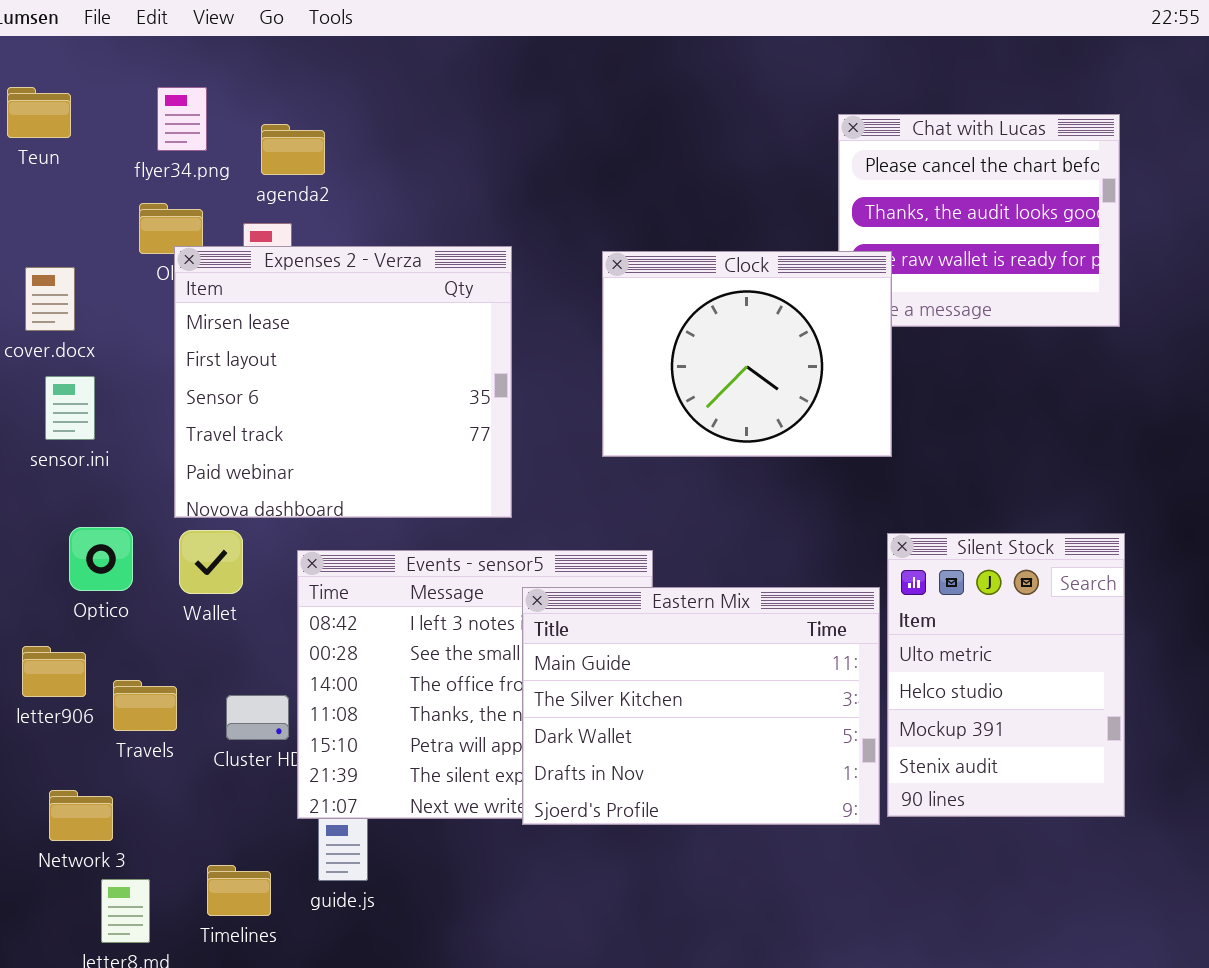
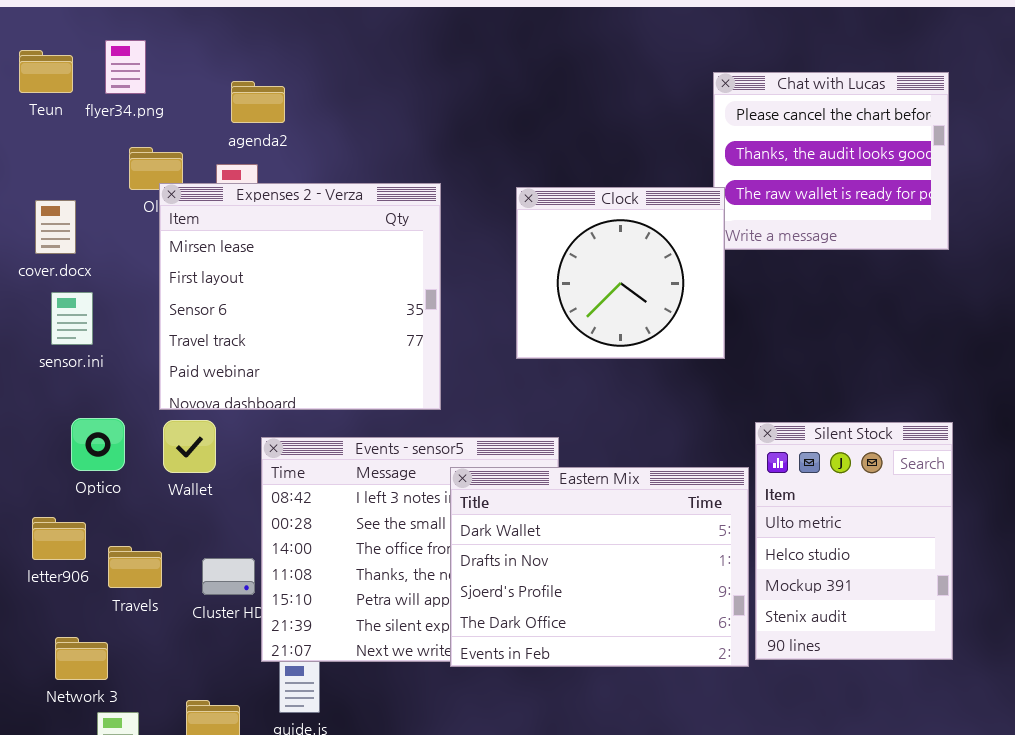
flyer34.png: [157,87,207,151] -> [105,40,146,94], moved
Clock: [602,251,892,457] -> [516,187,725,359], resized
Eastern Mix: [522,587,880,825] -> [450,467,749,667], scrolled down 2 rows

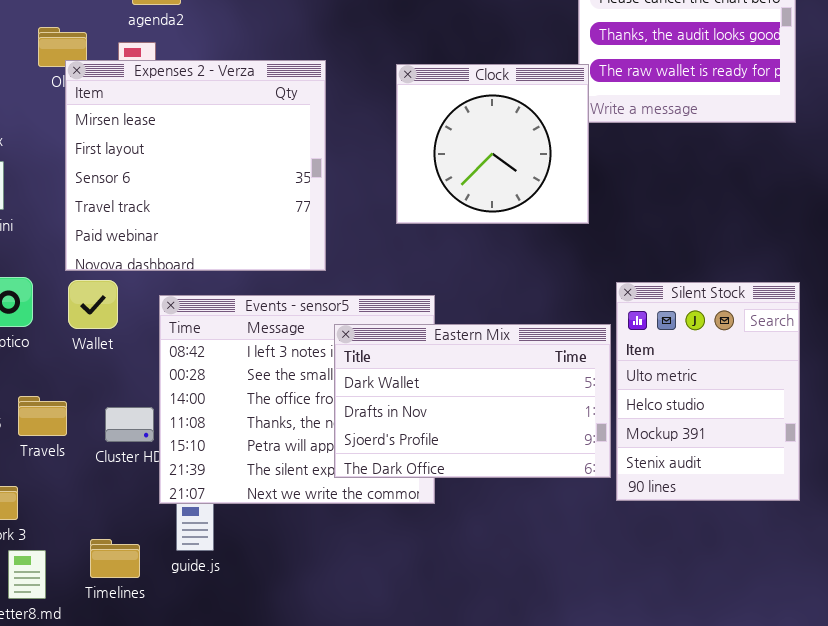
Eastern Mix: [450,467,749,667] -> [334,324,611,478], resized

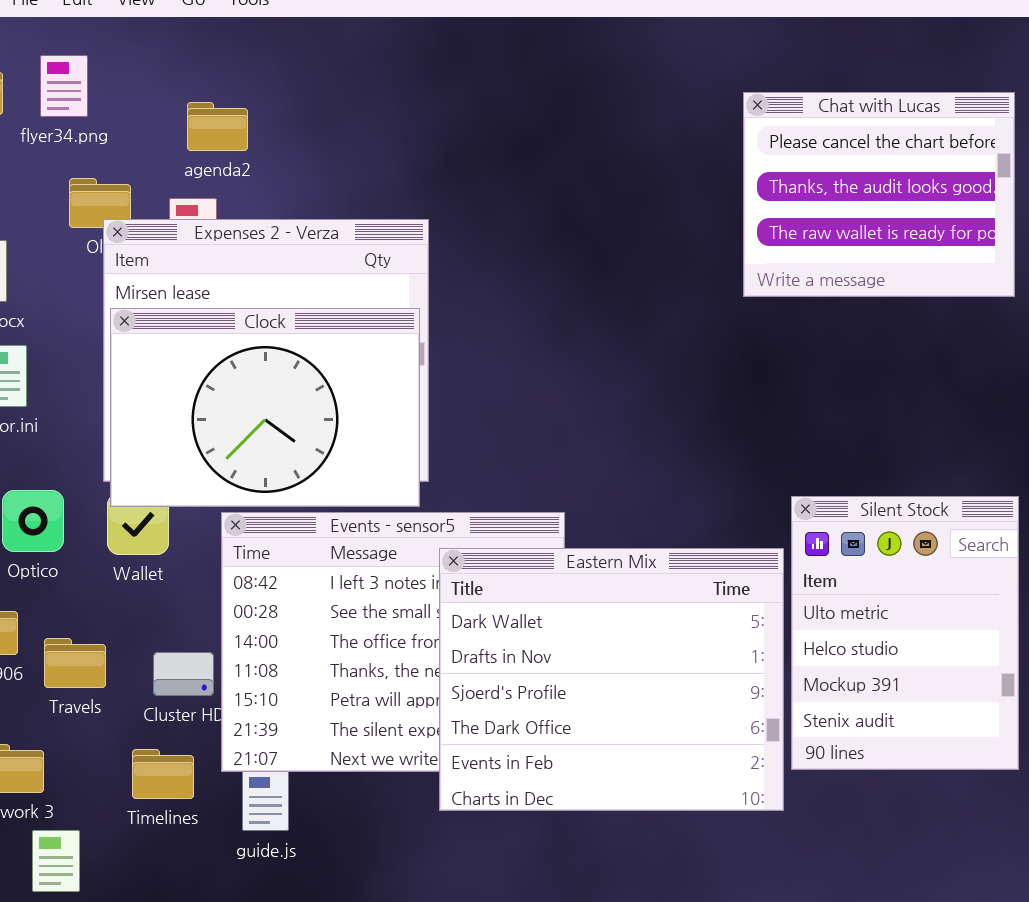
Clock: [396,64,589,224] -> [110,308,420,507], moved, resized
Eastern Mix: [334,324,611,478] -> [439,548,784,811], resized
Timelines: [90,539,140,578] -> [132,749,194,799], moved

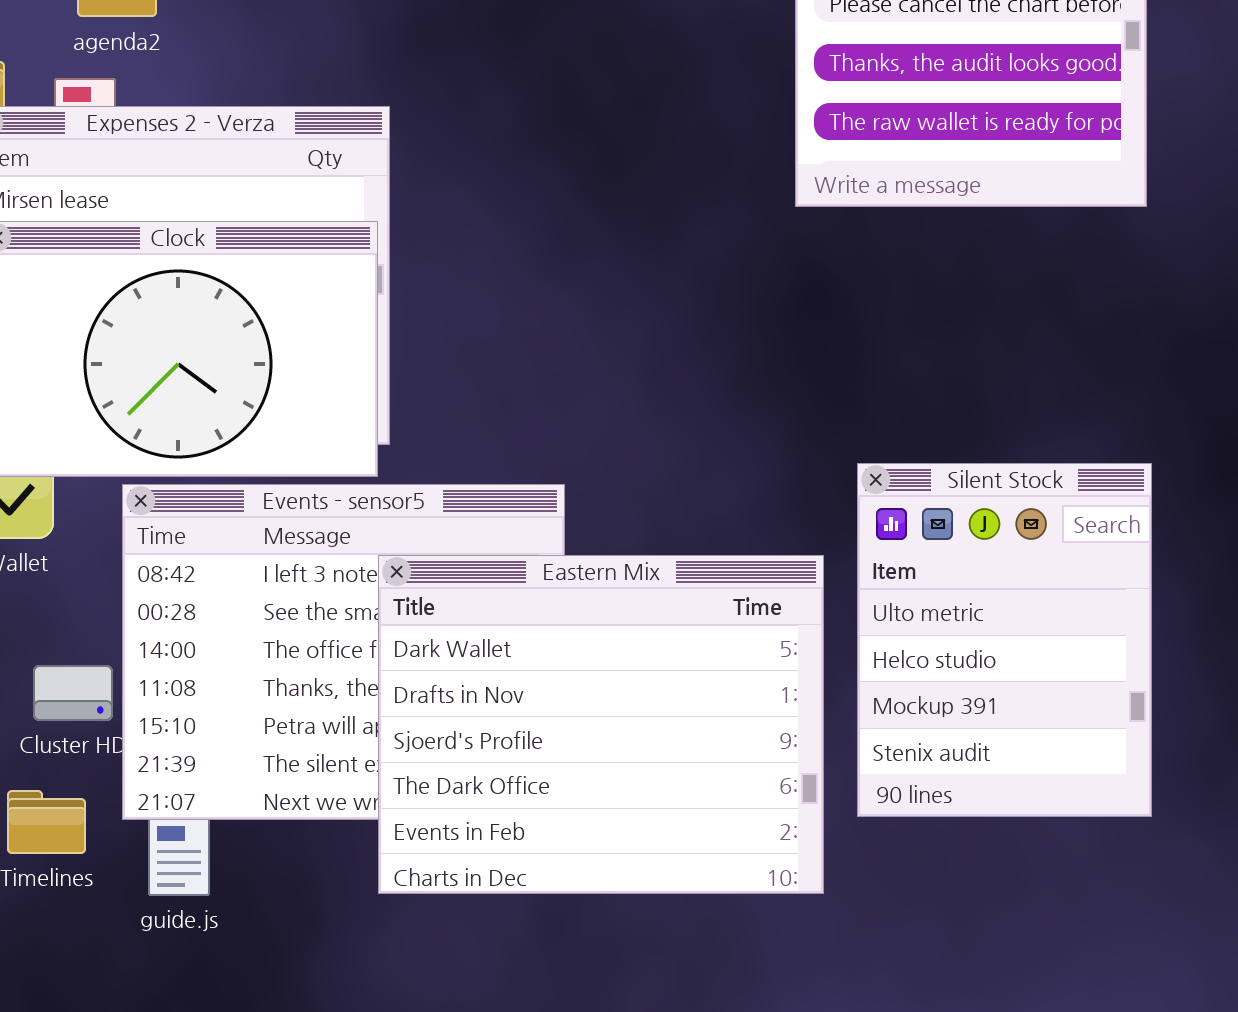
Eastern Mix: [439,548,784,811] -> [378,555,824,894], moved

